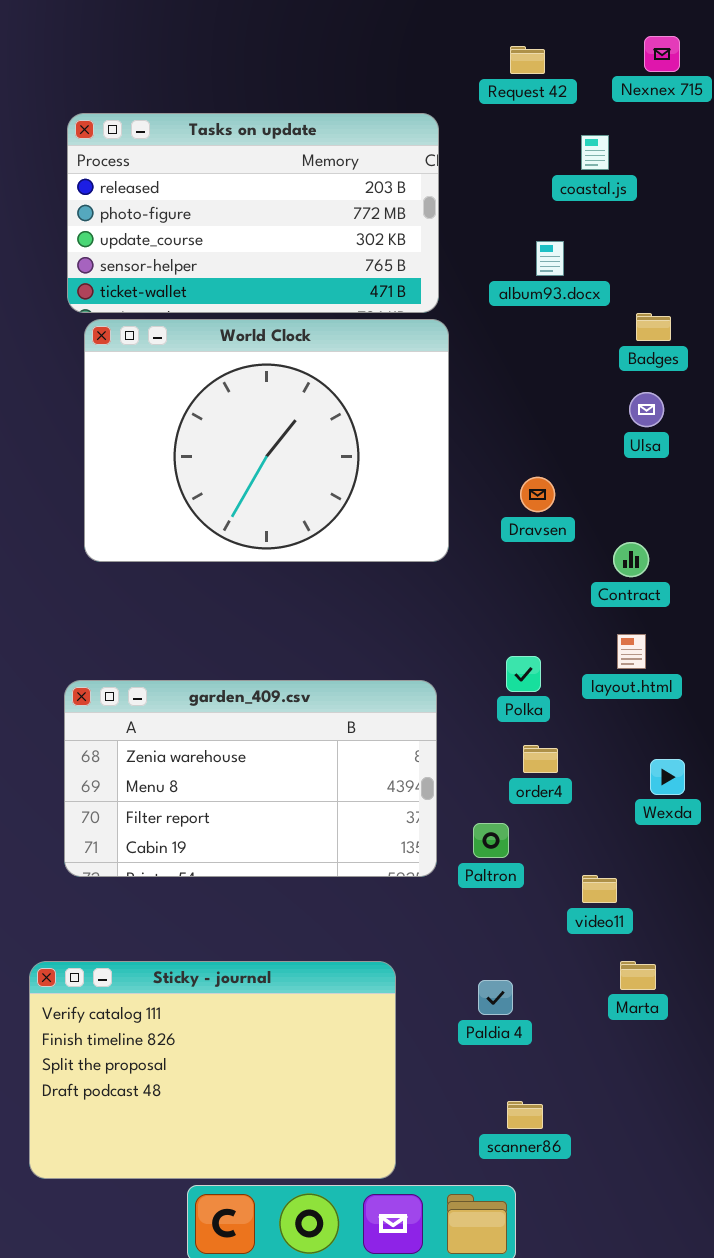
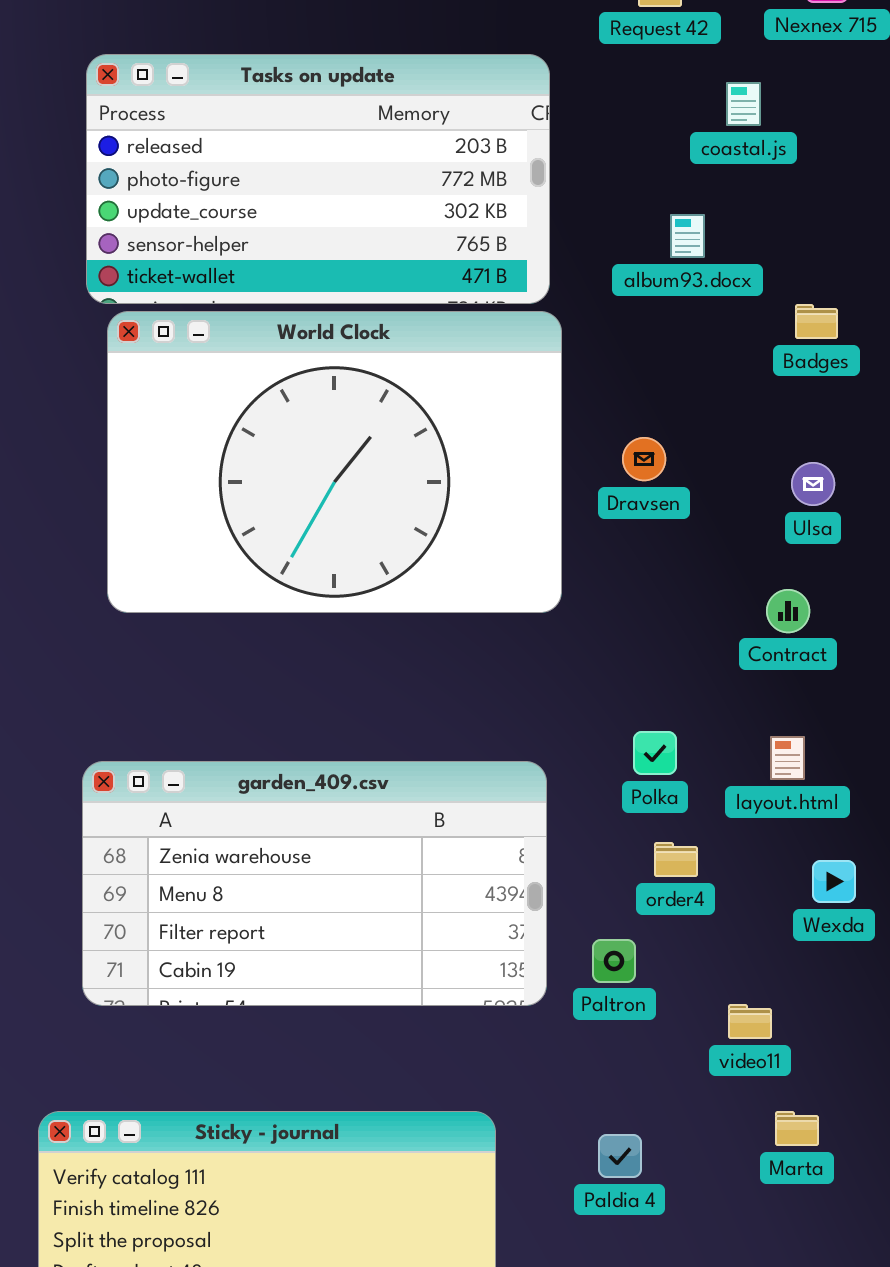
Ulsa: [629,392,664,427] -> [791,462,835,506], moved
Dravsen: [520,477,555,512] -> [622,437,666,481], moved
layout.html: [617,634,646,669] -> [770,736,805,780], moved

